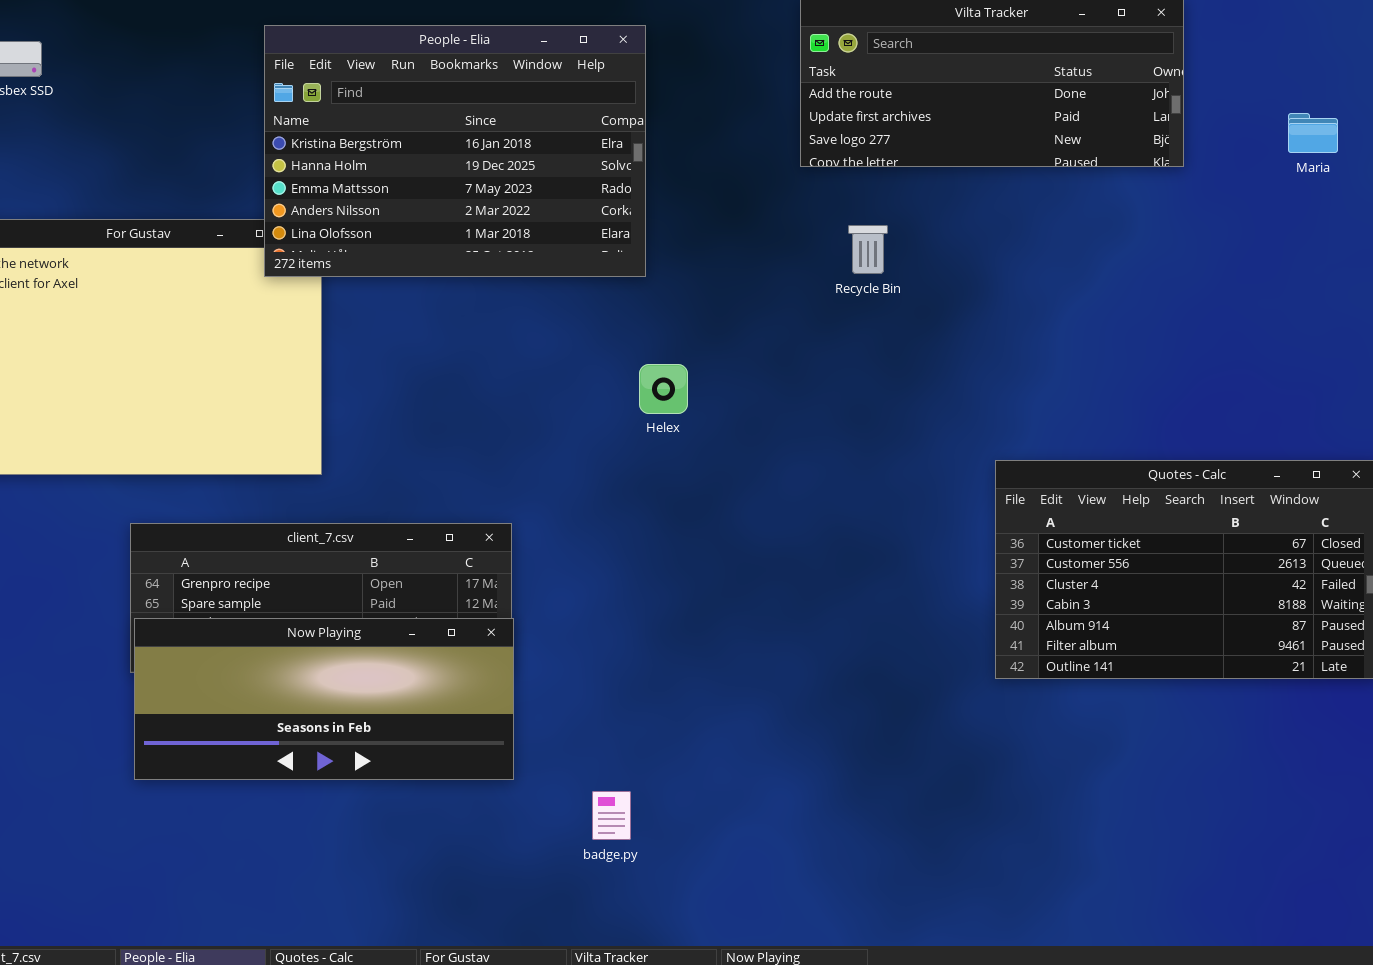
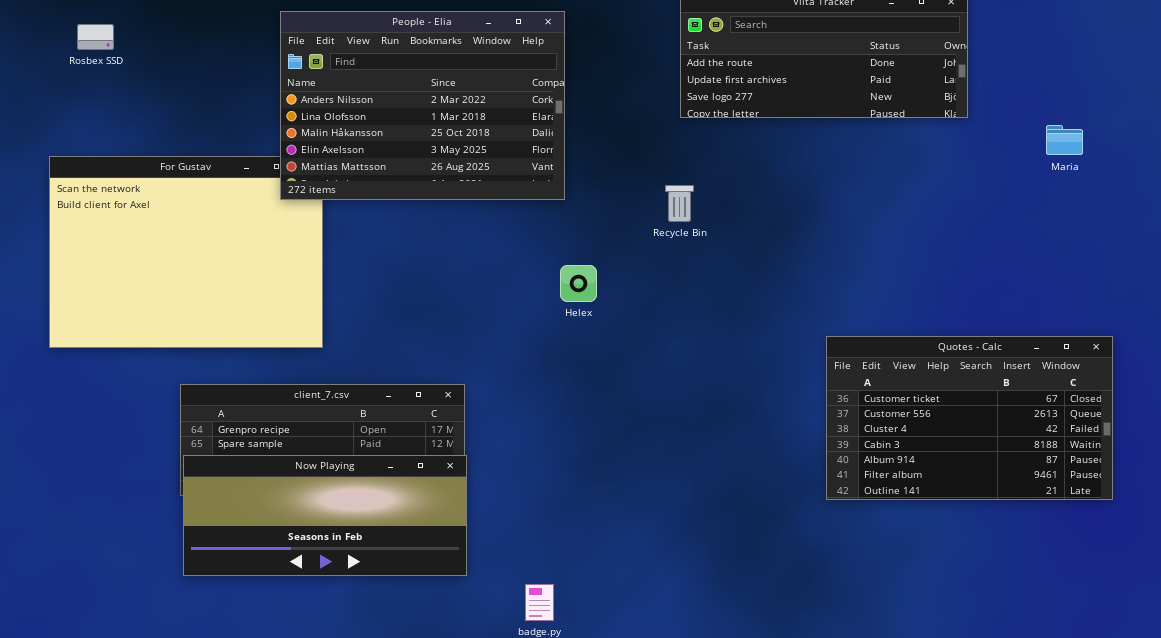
People - Elia: [264,25,646,277] -> [280,11,565,200], scrolled down 3 rows
Maria: [1288,113,1338,153] -> [1046,125,1083,155], moved
Recycle Bin: [848,225,888,274] -> [665,185,694,222], moved

